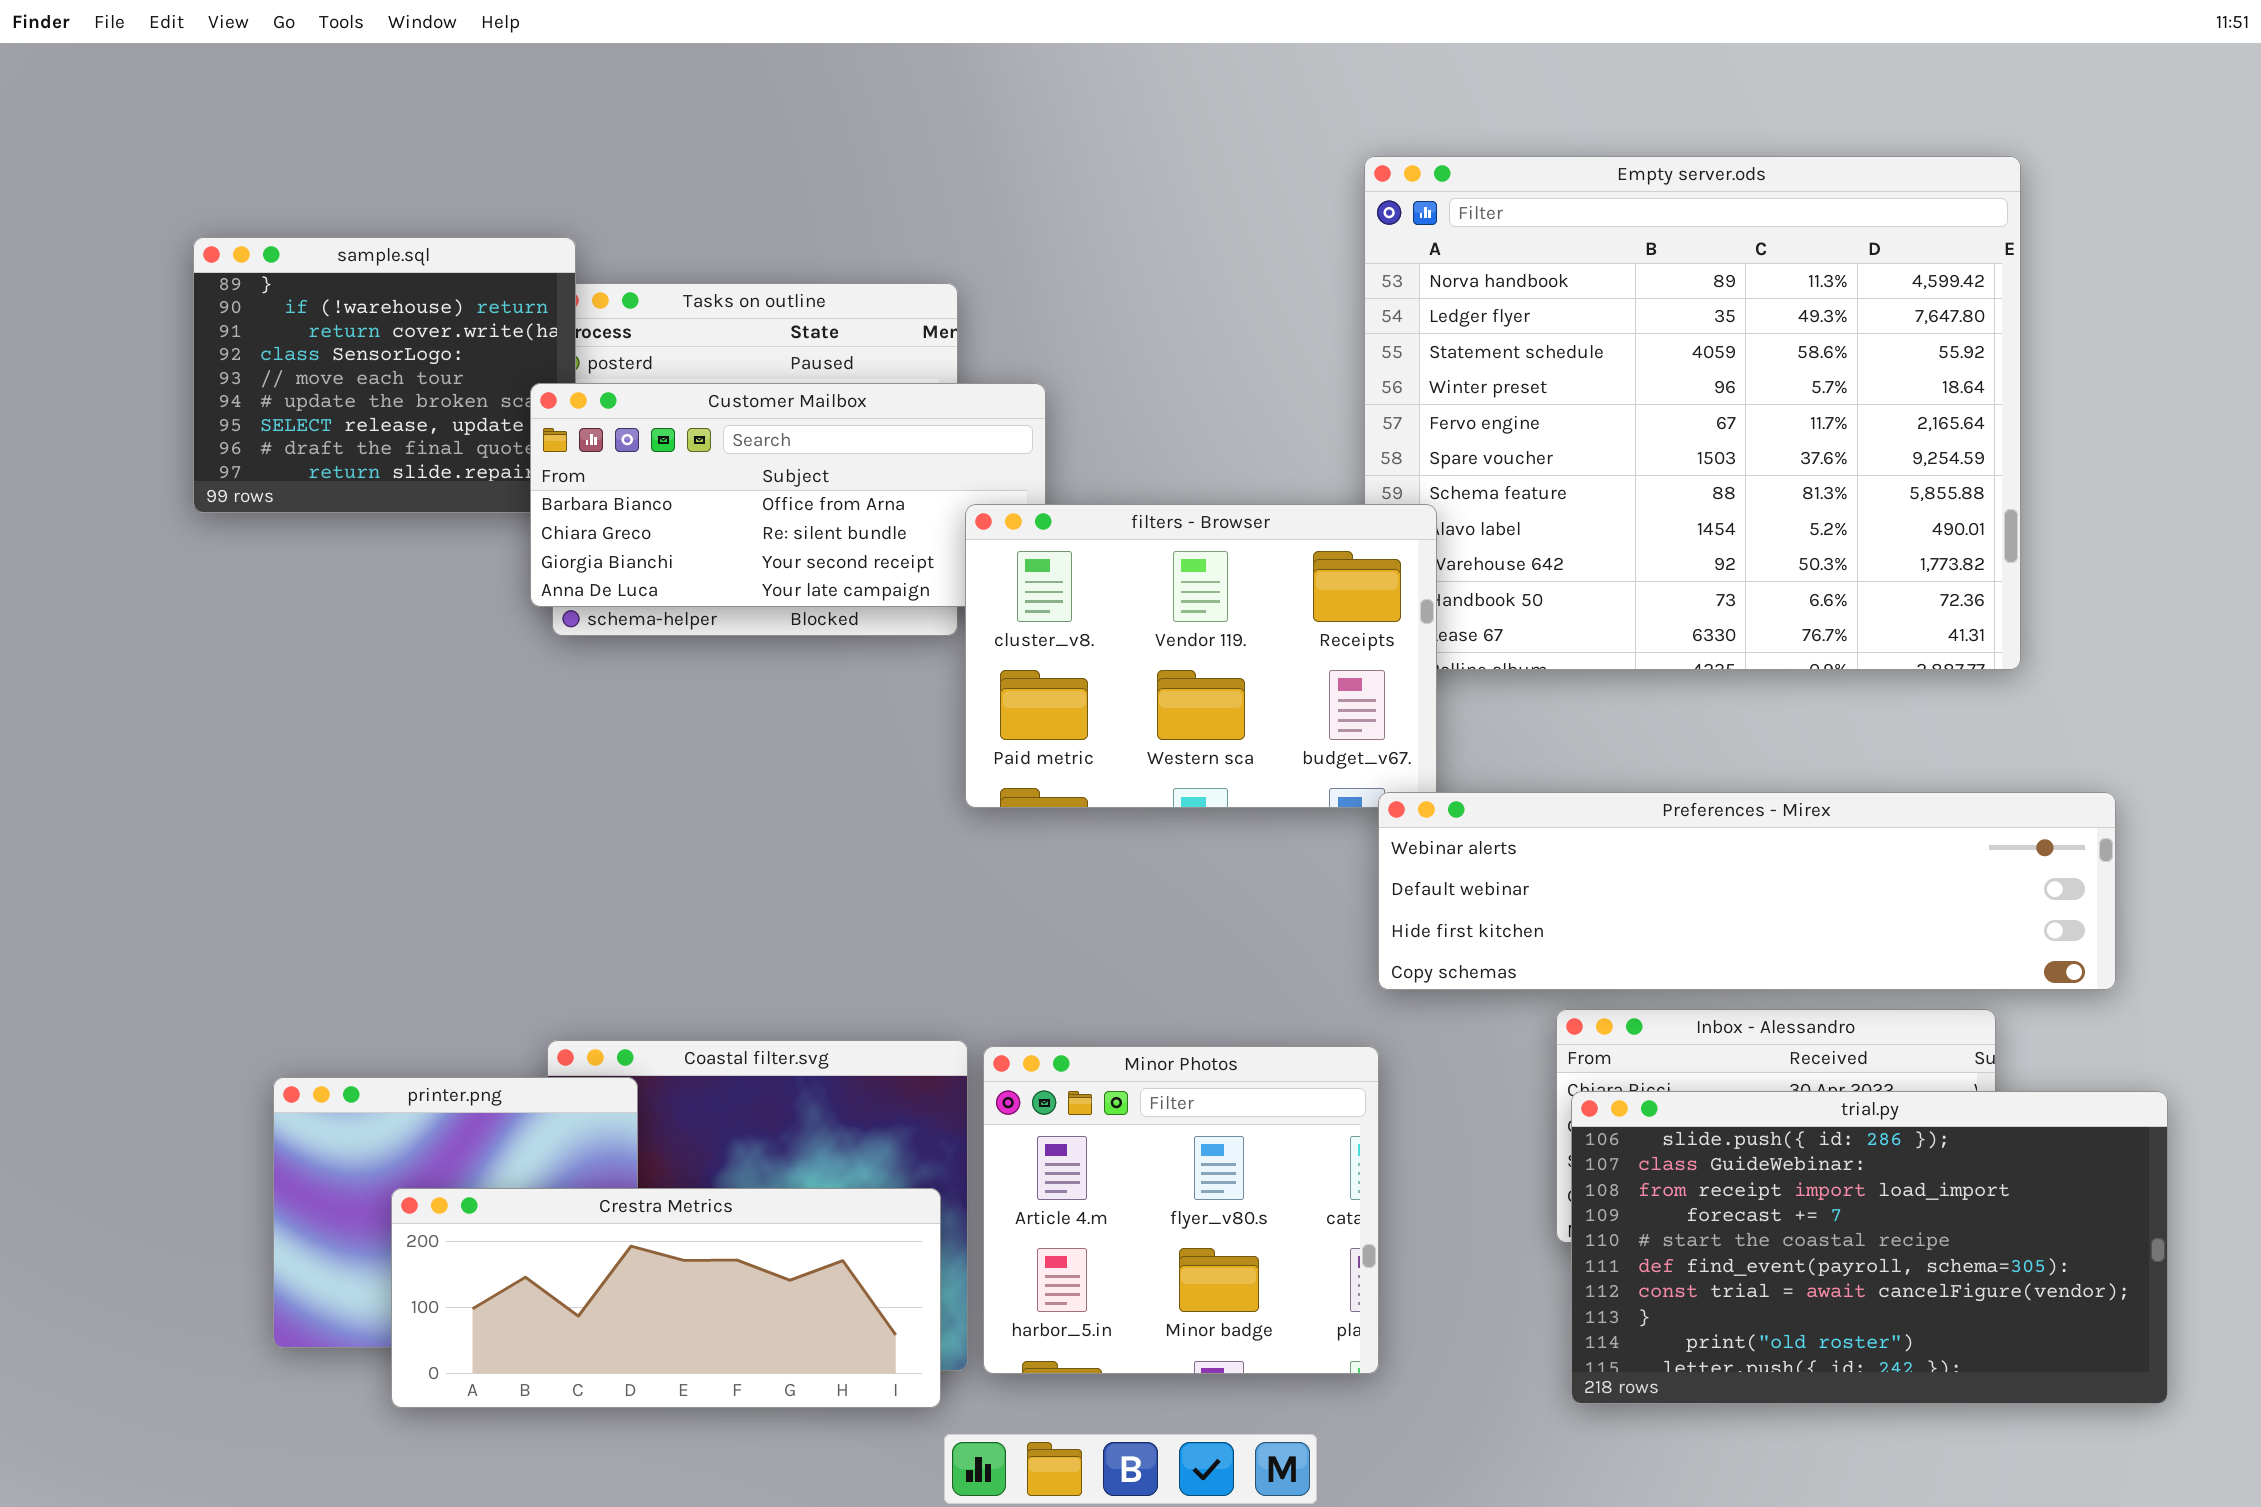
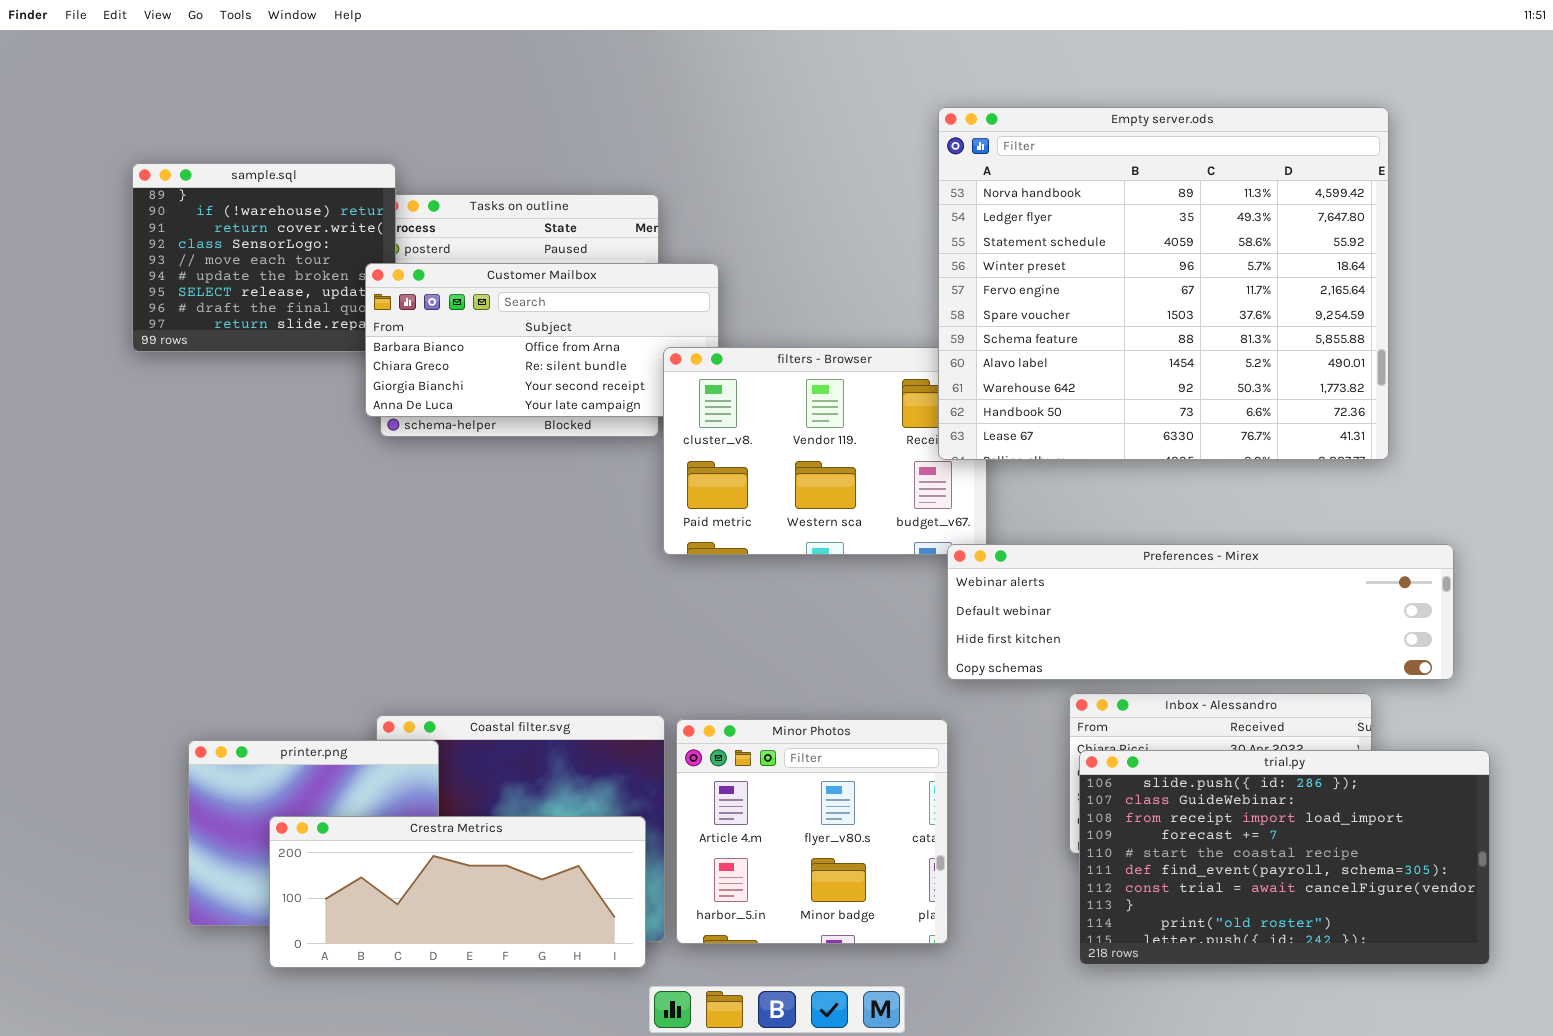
Empty server.ods: [1364,156,2021,670] -> [938,107,1389,460], raised

